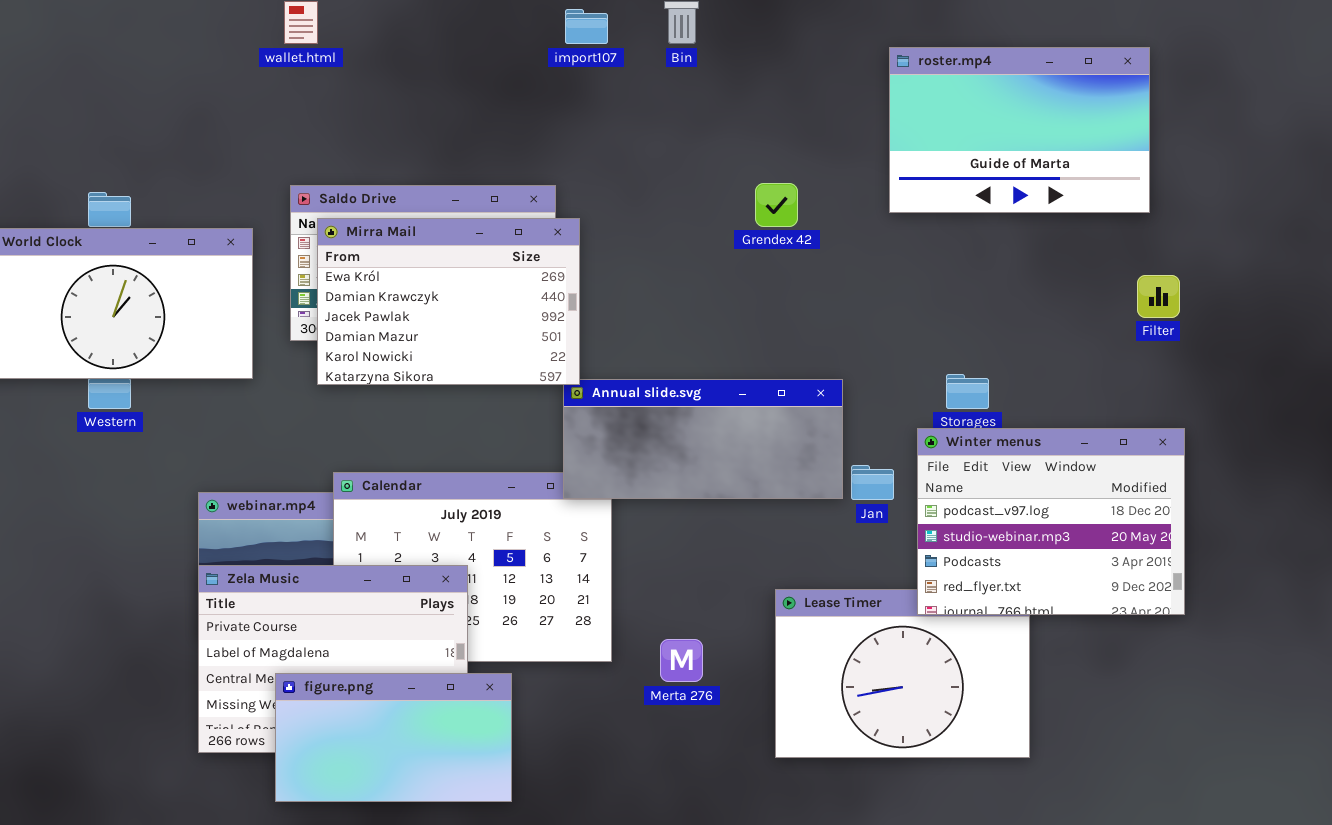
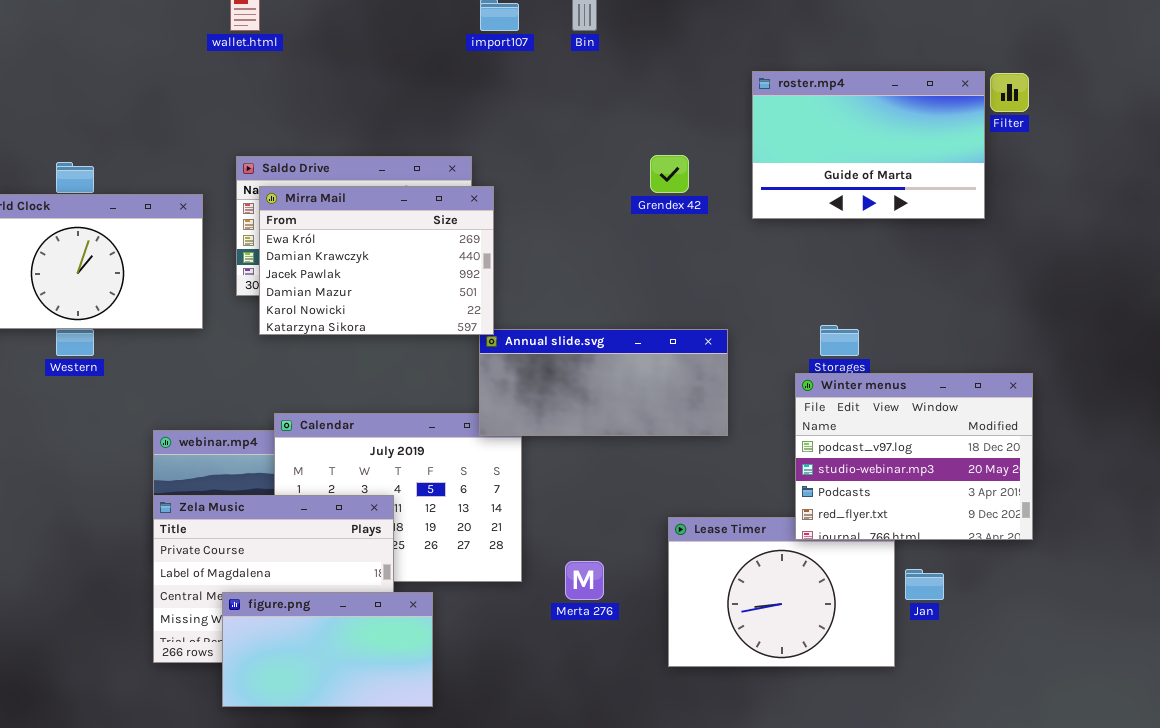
roster.mp4: [889,47,1150,213] -> [752,71,985,219], moved
Filter: [1137,275,1180,318] -> [990,73,1029,112], moved
Jan: [851,465,894,500] -> [905,569,944,600], moved

